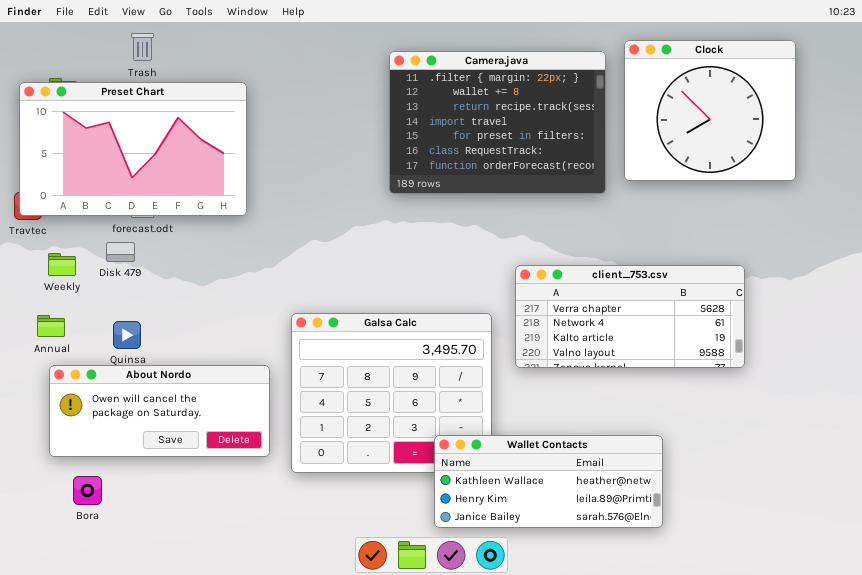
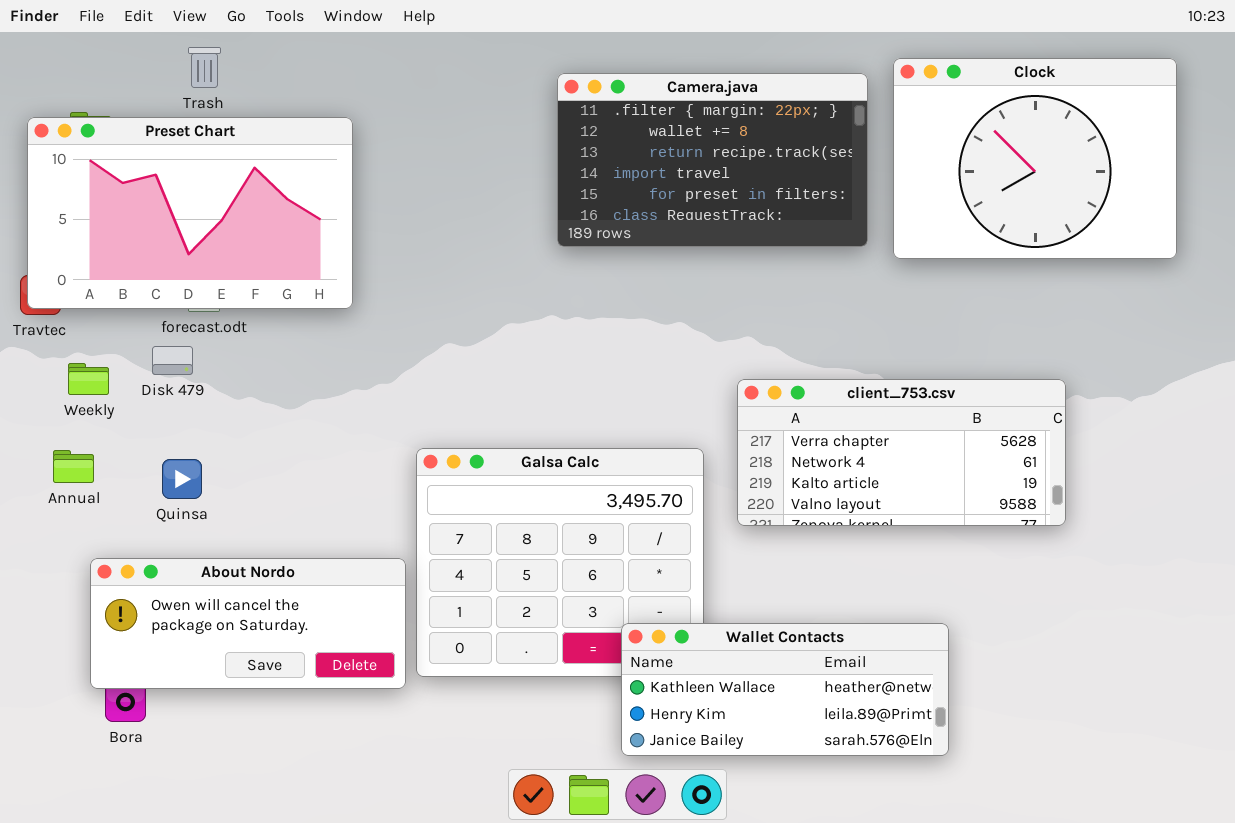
Clock: [624,40,796,181] -> [893,58,1177,259], resized
Camera.java: [389,51,606,194] -> [557,73,868,247], resized
About Nordo: [49,365,270,457] -> [90,558,406,689], moved

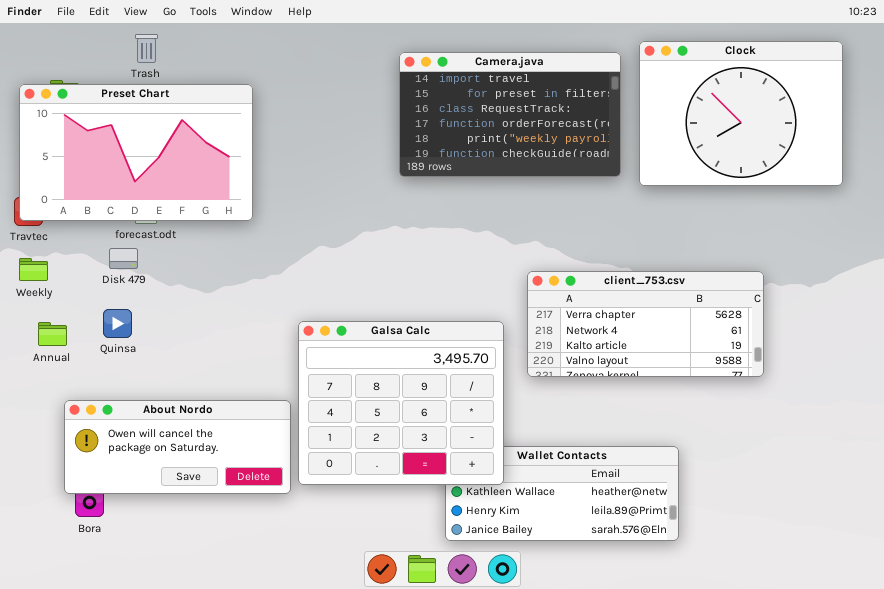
Camera.java: [557,73,868,247] -> [399,52,621,177], scrolled down 3 rows
Weekly: [68,363,109,395] -> [19,258,48,281], moved
Galsa Calc: [416,448,704,677] -> [298,321,504,485], raised
Quinsa: [162,459,202,499] -> [103,309,132,338], moved

